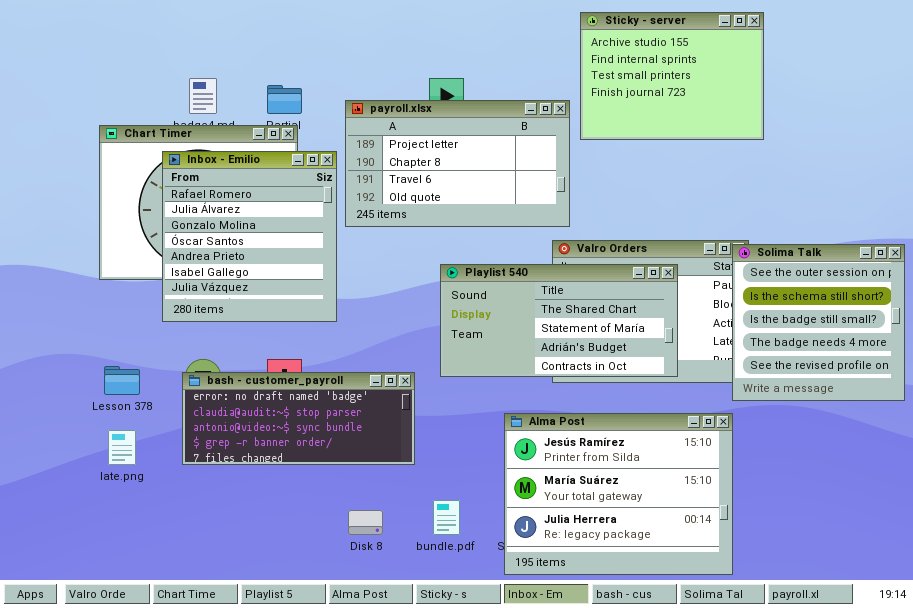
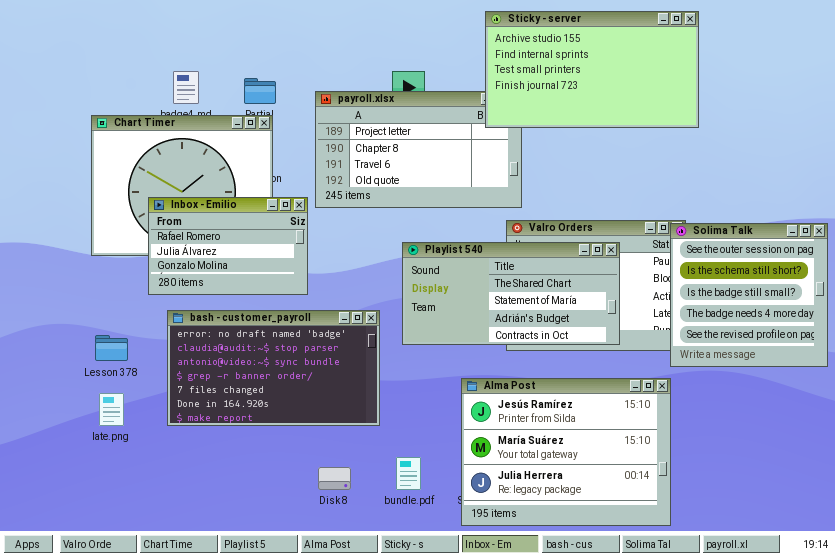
Sticky - server: [580,12,764,140] -> [485,11,699,128], resized
Inbox - Emilio: [162,151,337,322] -> [148,197,308,295], resized
bash - customer_payroll: [182,372,415,465] -> [167,310,380,426], resized

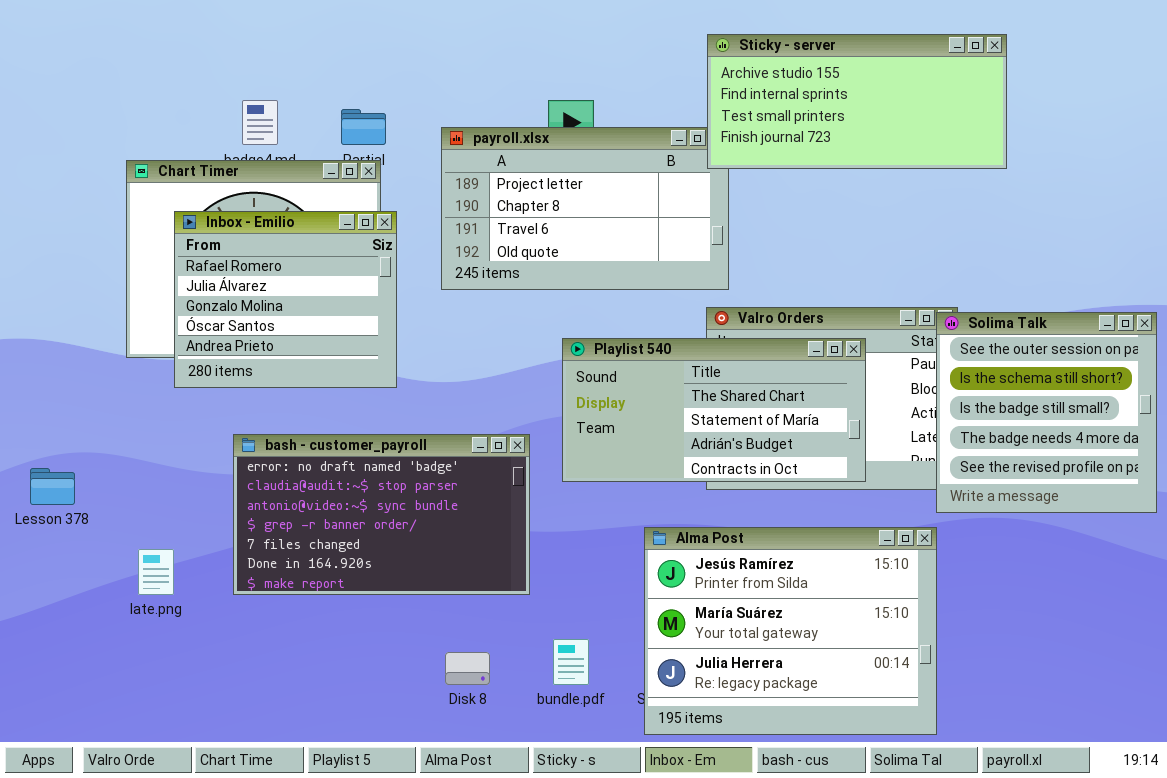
Sticky - server: [485,11,699,128] -> [707,34,1007,169], moved, resized
Inbox - Emilio: [148,197,308,295] -> [174,211,397,388], moved, resized
Lesson 378: [95,335,128,361] -> [30,468,75,505], moved

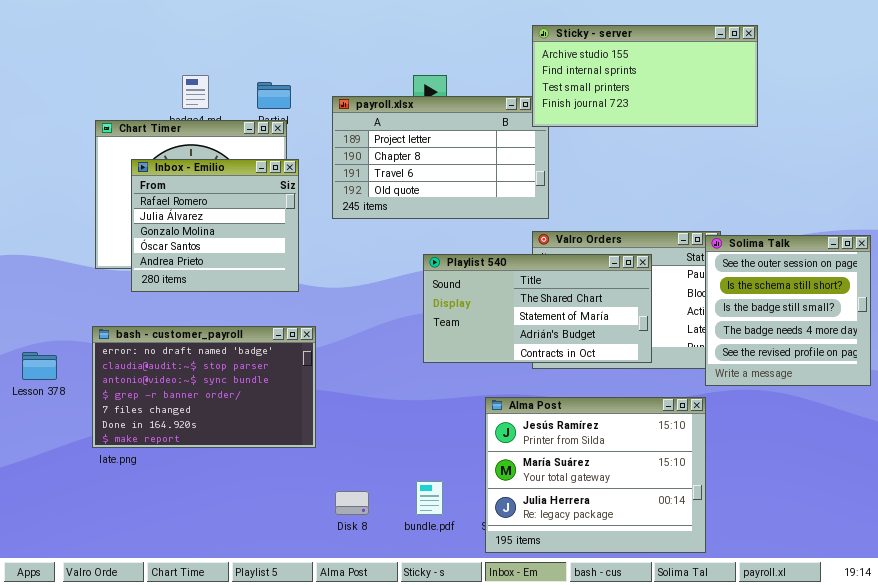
bash - customer_payroll: [233,434,530,595] -> [92,326,316,448], moved

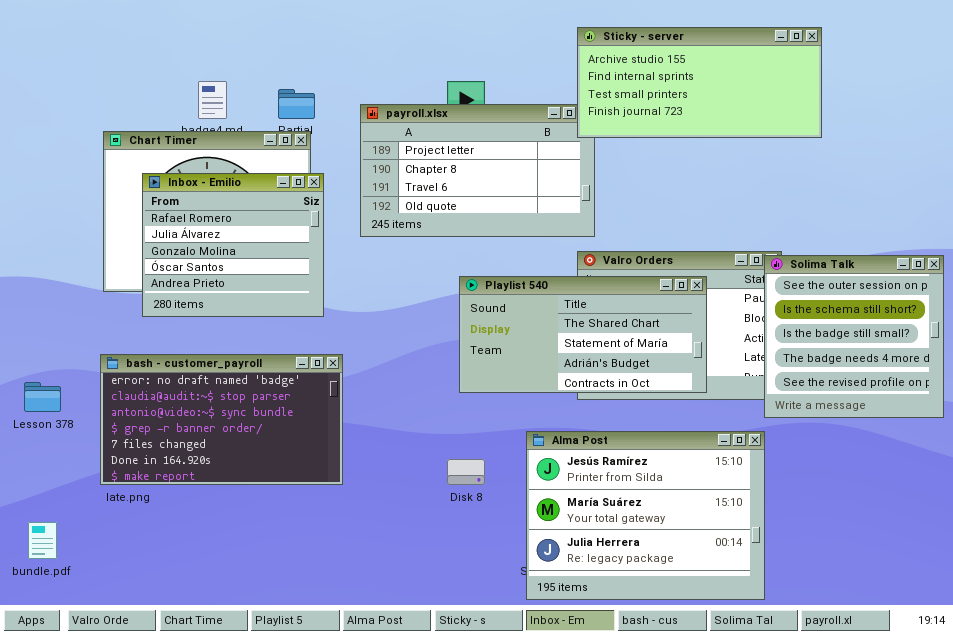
bundle.pdf: [416,481,443,515] -> [28,522,57,559], moved
Disk 8: [335,491,369,515] -> [447,459,485,485], moved

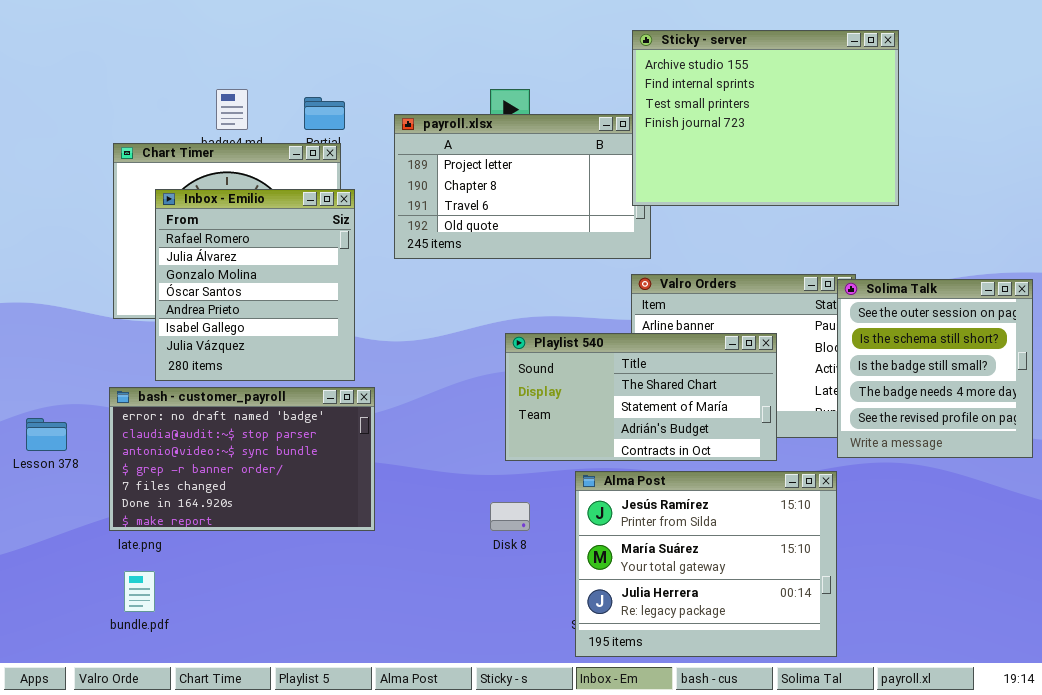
Sticky - server: [577,27,822,138] -> [632,30,899,206], resized
Inbox - Emilio: [142,173,324,317] -> [155,189,355,381], resized
Playlist 540: [459,276,707,393] -> [505,333,777,461], moved
bundle.pdf: [28,522,57,559] -> [124,571,155,612], moved

